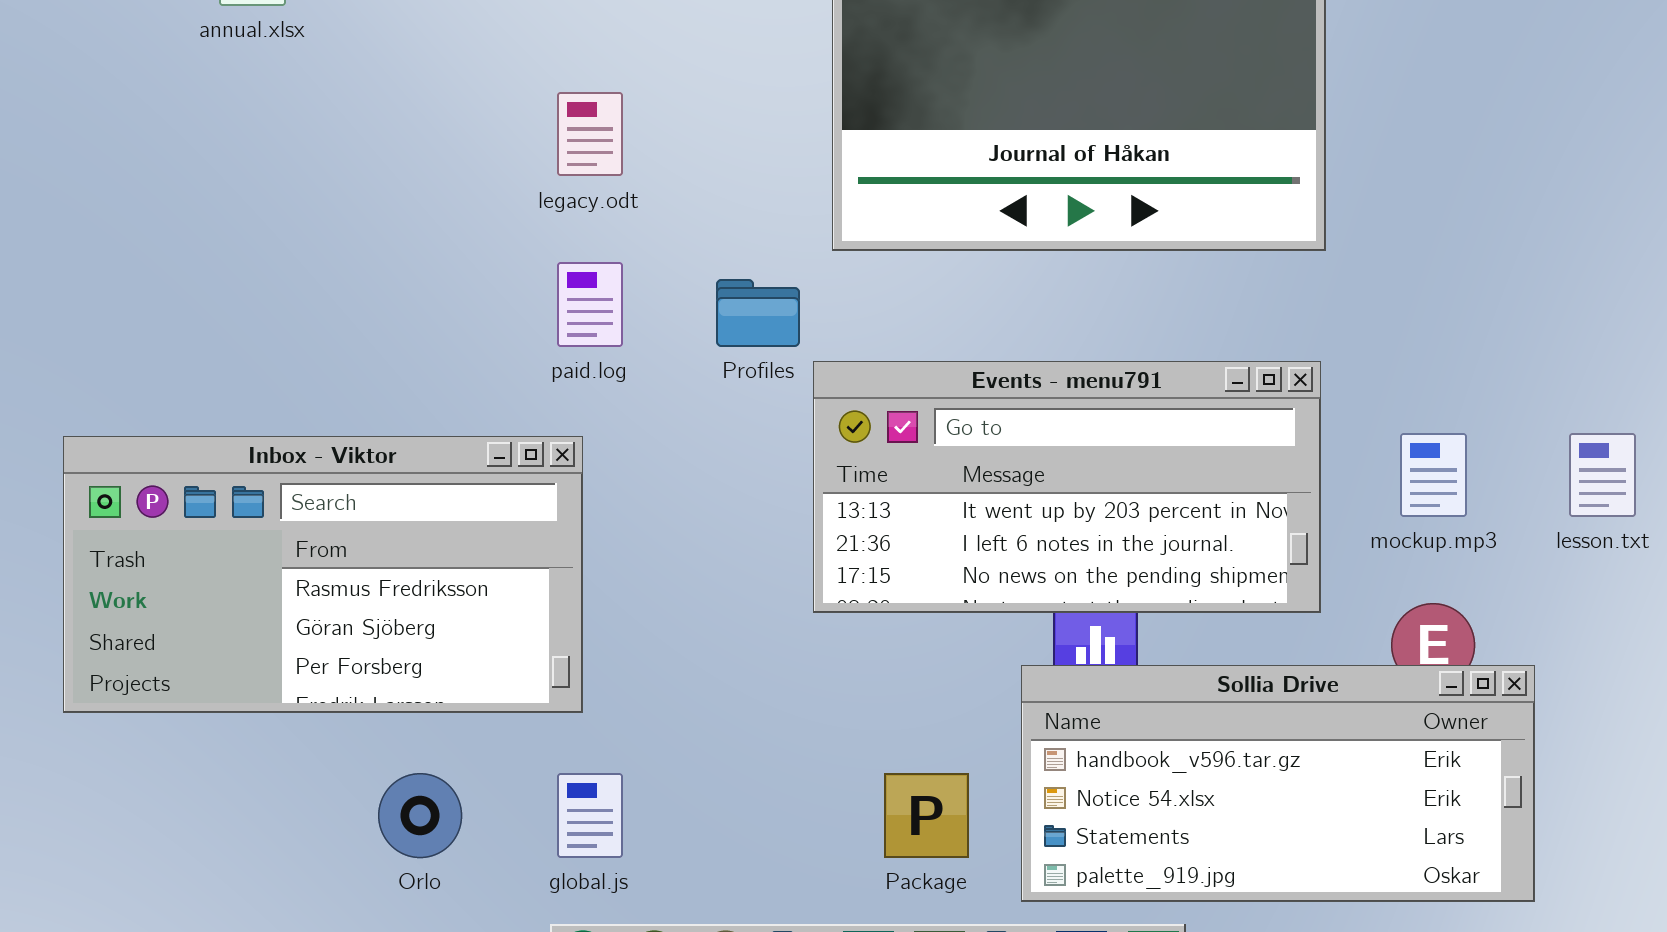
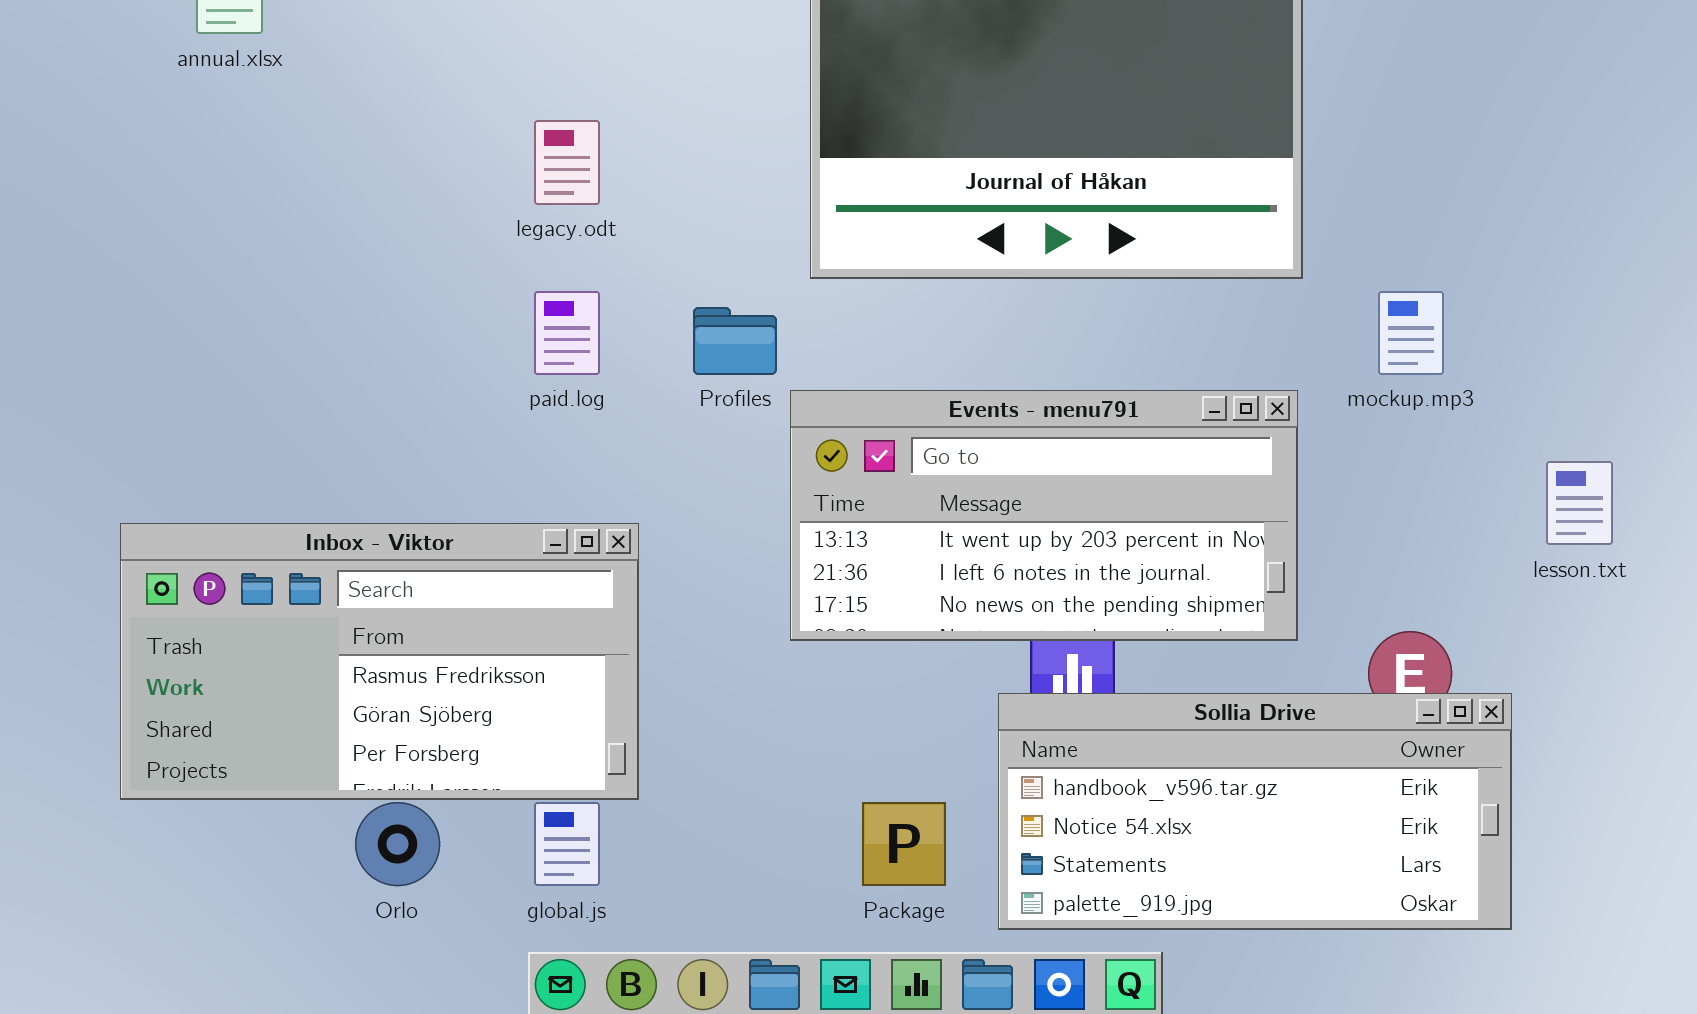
mockup.mp3: [1400,433,1467,517] -> [1378,291,1444,375], moved
Inbox - Viktor: [63,436,583,713] -> [120,523,639,800], moved

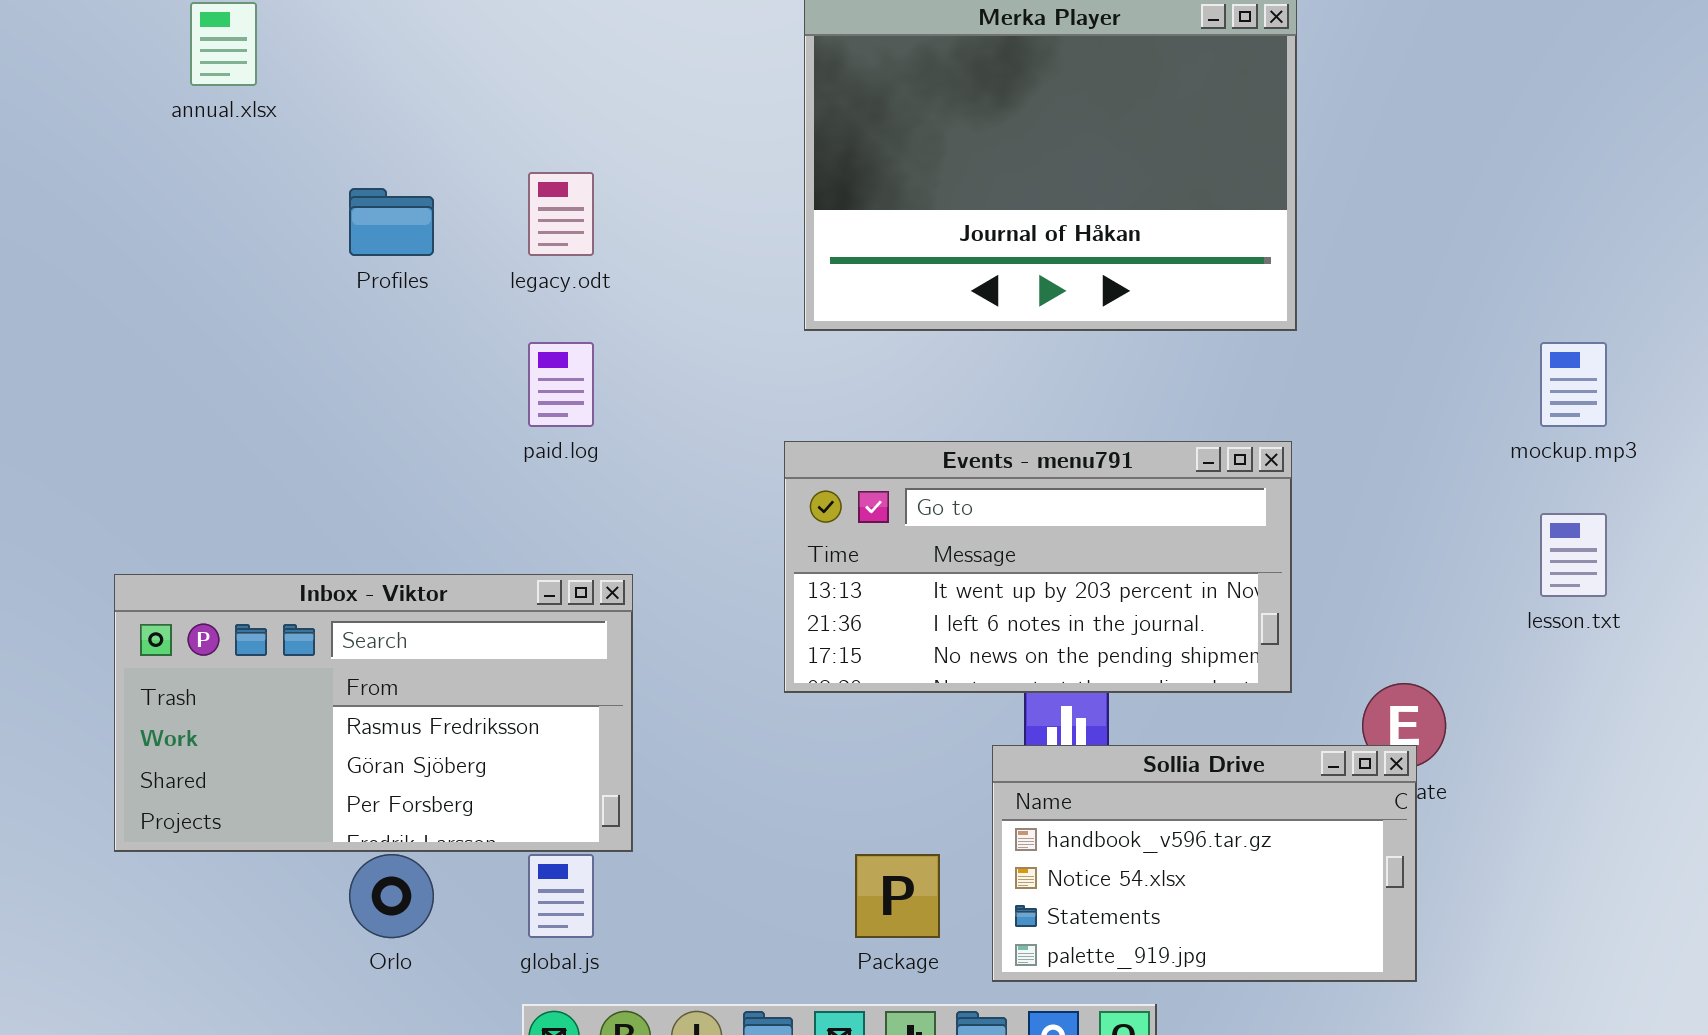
mockup.mp3: [1378,291,1444,375] -> [1540,342,1607,427], moved
Profiles: [693,307,777,375] -> [349,188,434,256], moved
Sollia Drive: [998,693,1512,930] -> [992,745,1417,982], resized

